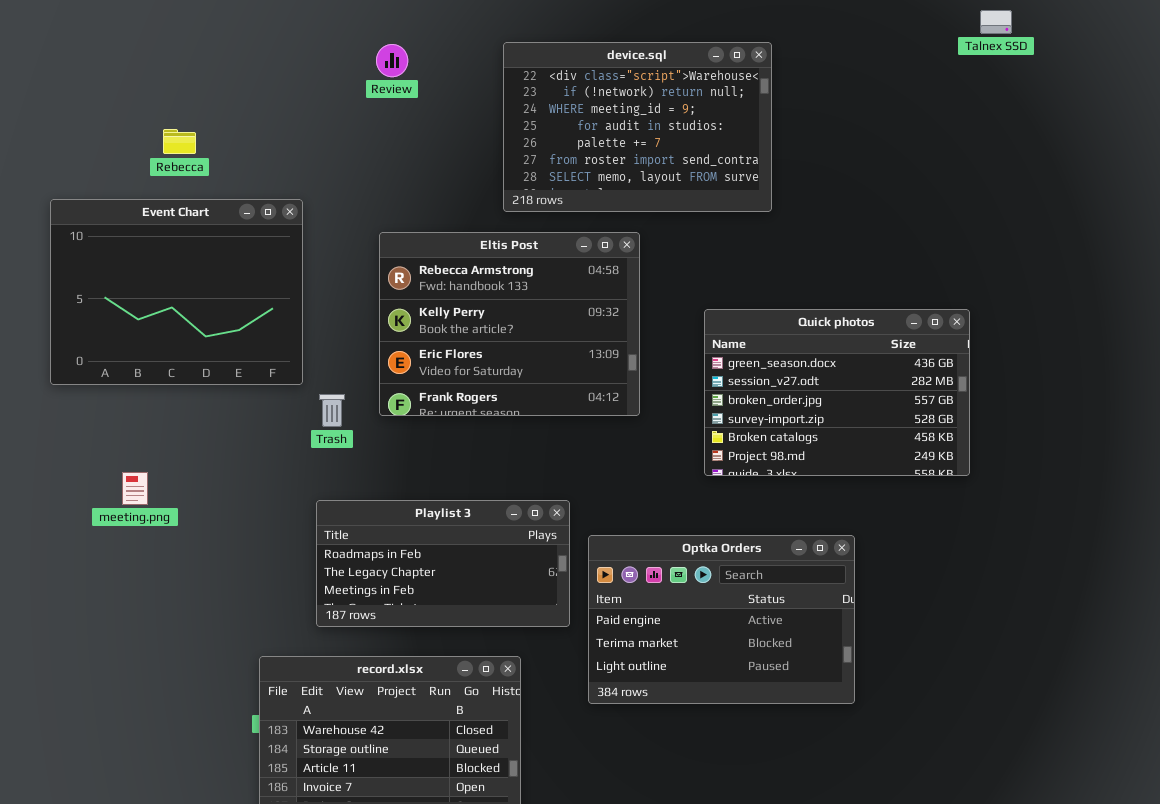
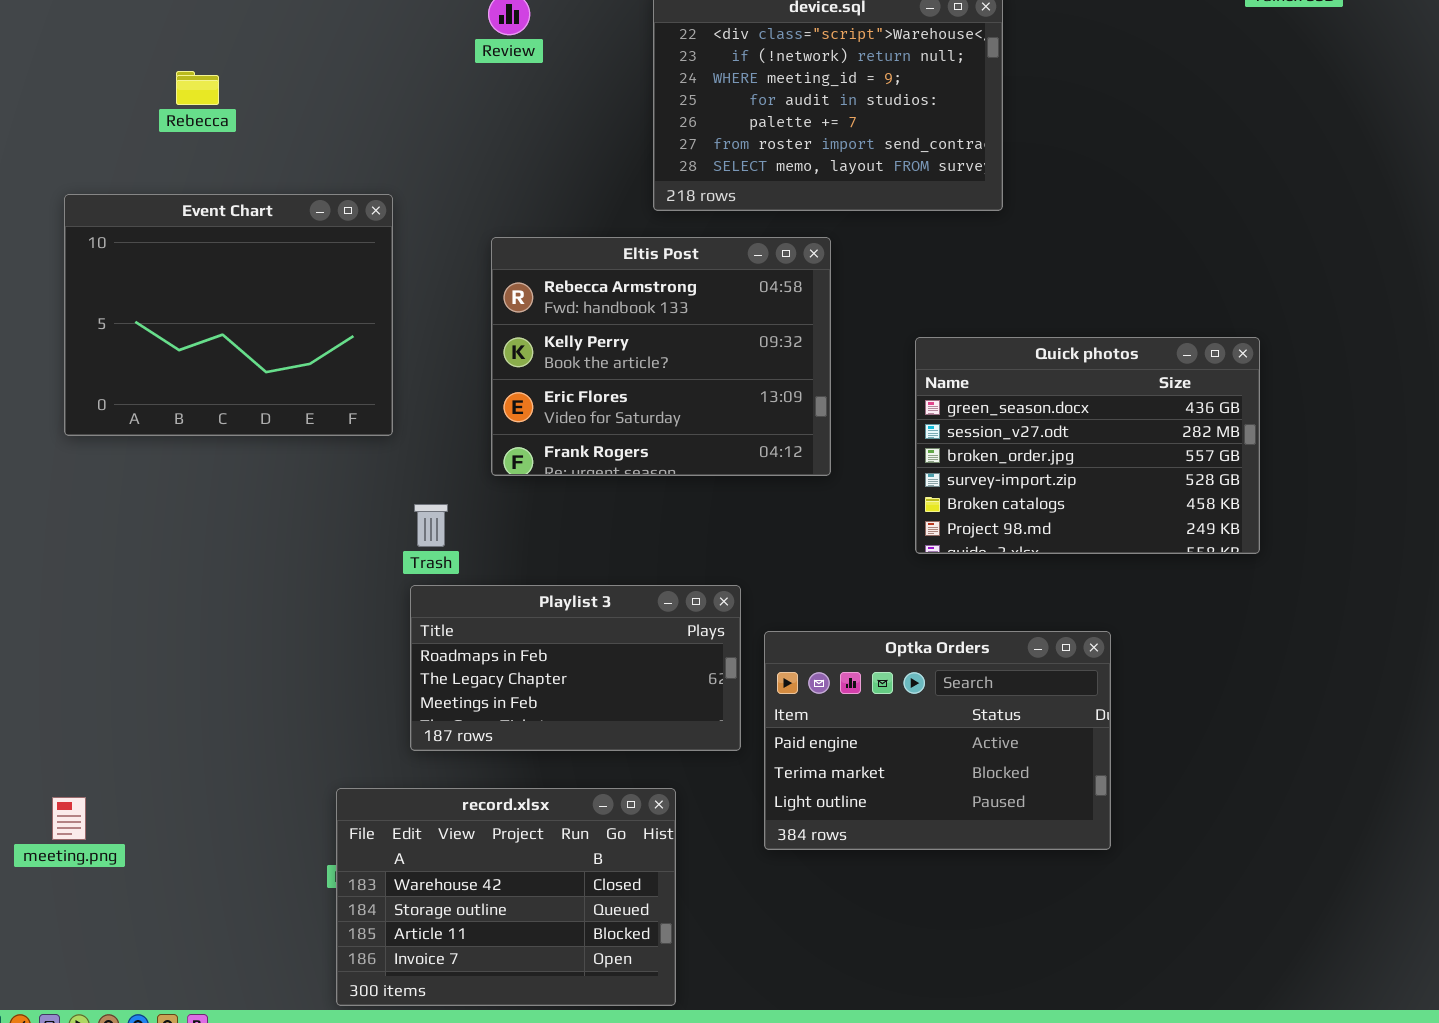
Rebecca: [163,129,196,154] -> [176,71,219,105], moved
Trash: [319,394,345,427] -> [414,504,448,547], moved
meeting.png: [122,472,148,505] -> [52,797,86,840], moved

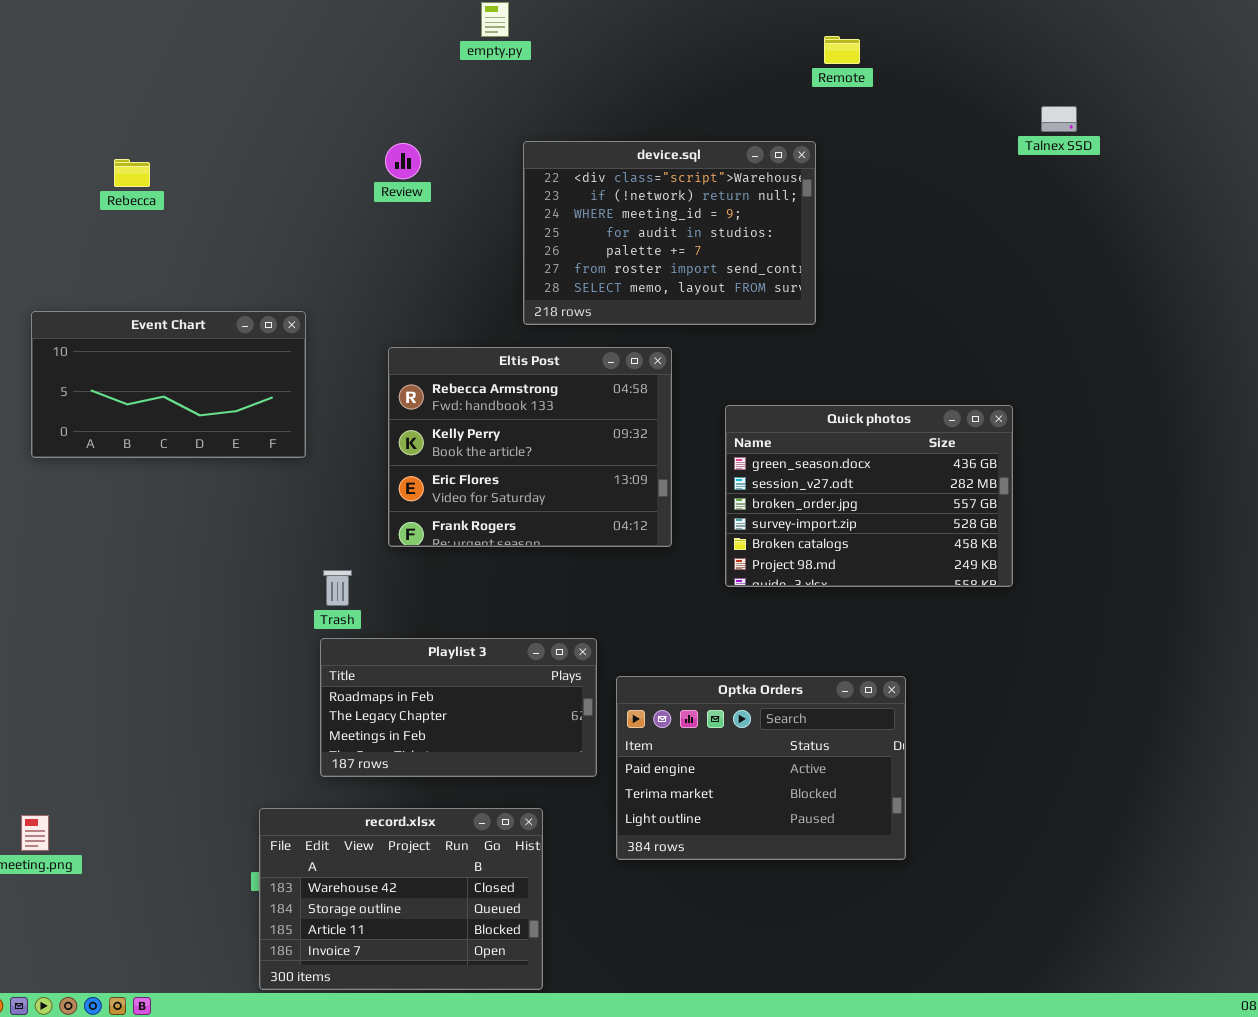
Rebecca: [176,71,219,105] -> [114,159,150,187], moved
Event Chart: [64,194,393,436] -> [31,311,306,458], resized
Quick photos: [915,337,1260,554] -> [725,405,1013,587], moved

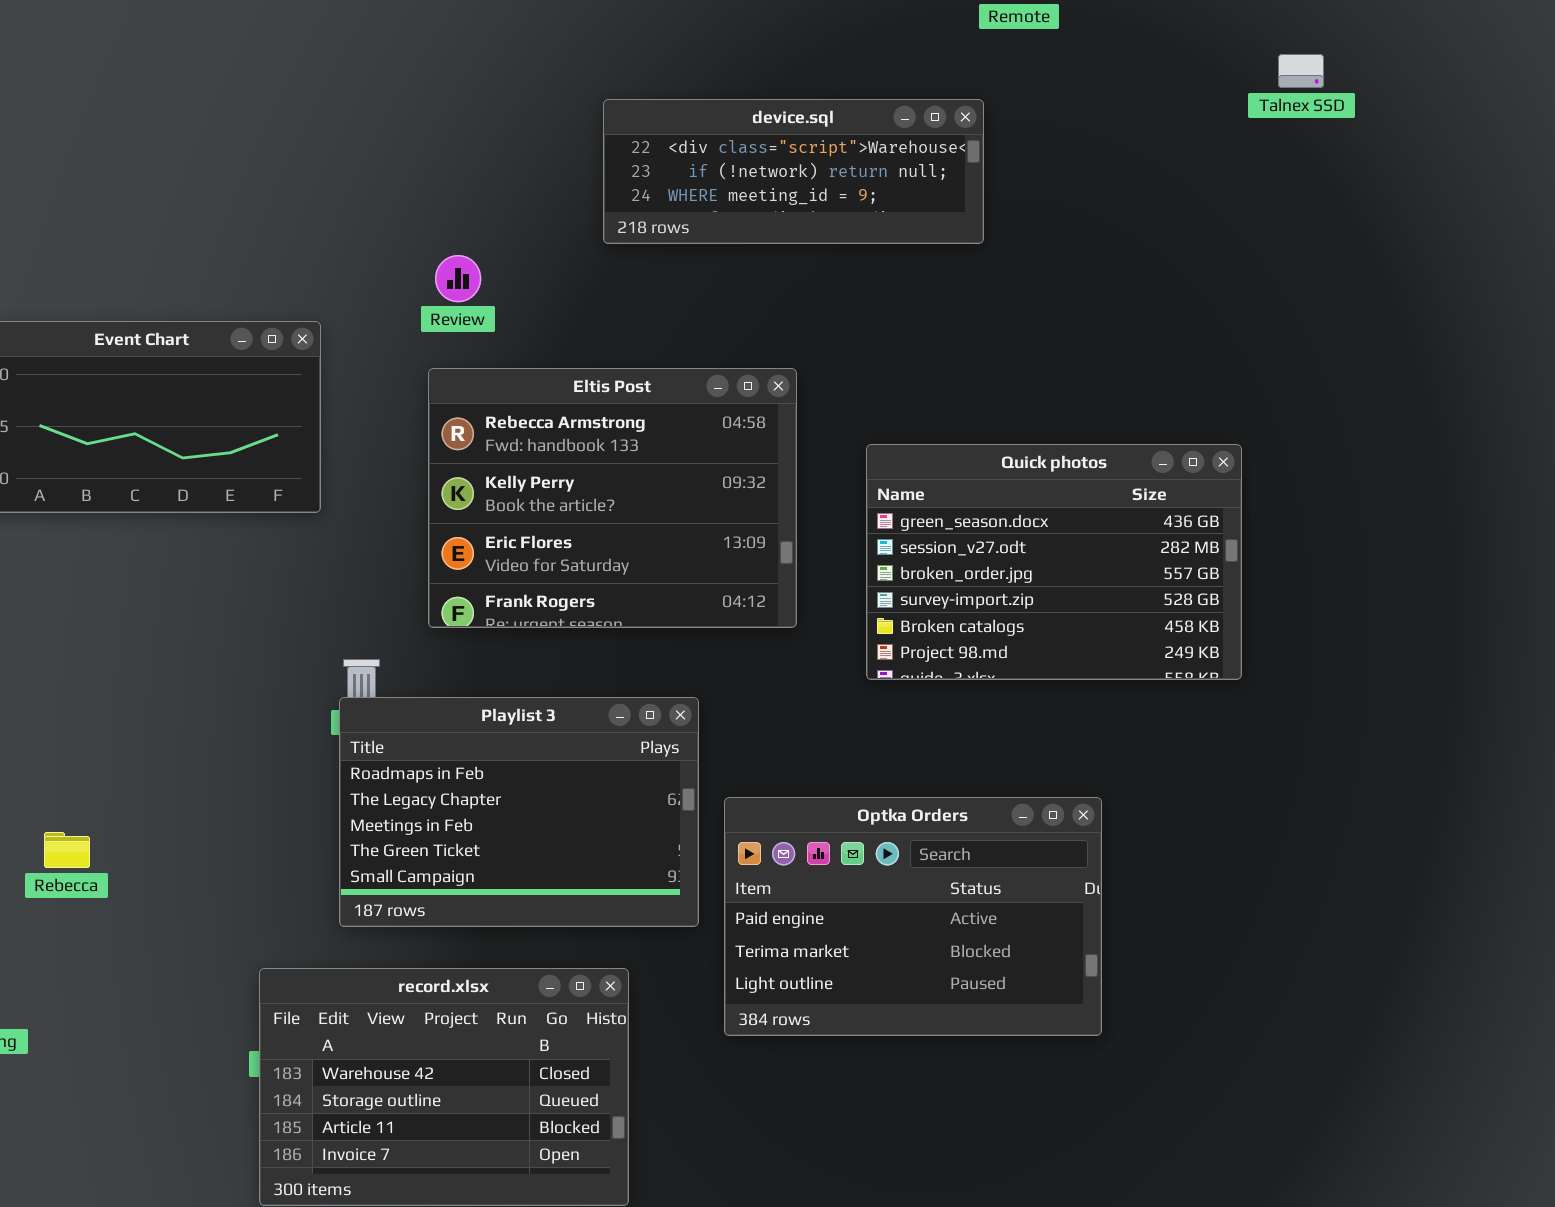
device.sql: [523,141,816,325] -> [603,99,984,244], resized
Review: [385,143,421,179] -> [435,255,481,302], moved
Rebecca: [114,159,150,187] -> [44,832,90,868], moved
Playlist 3: [320,638,597,777] -> [339,697,699,927], resized

